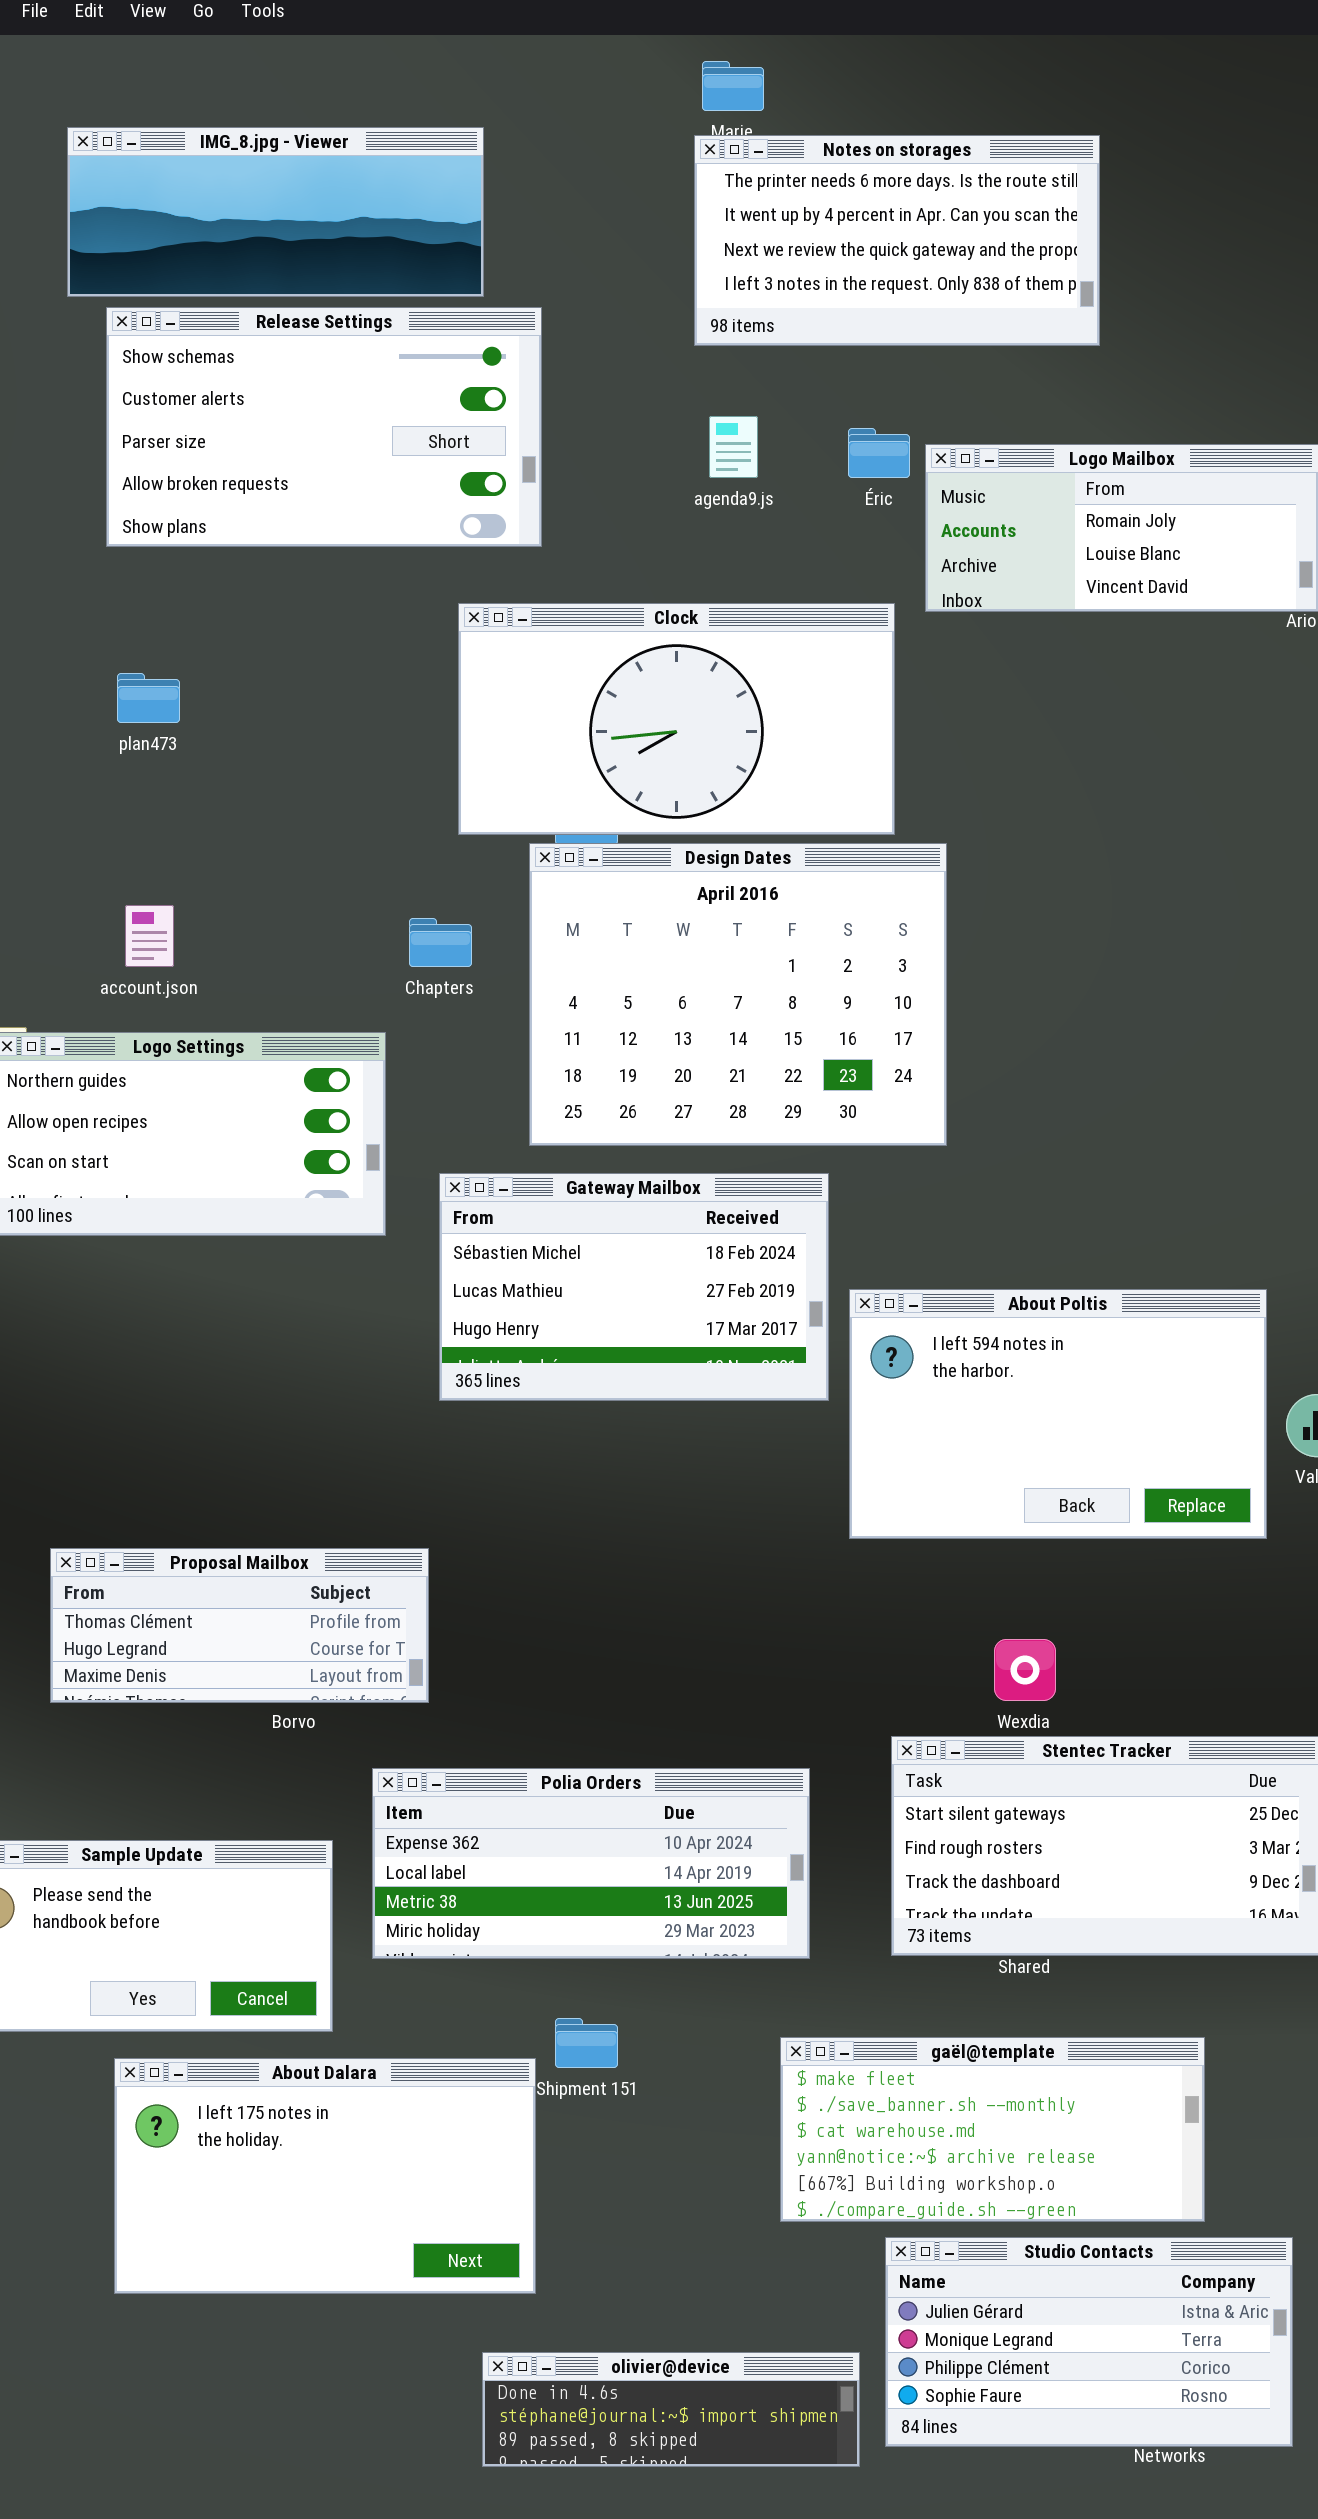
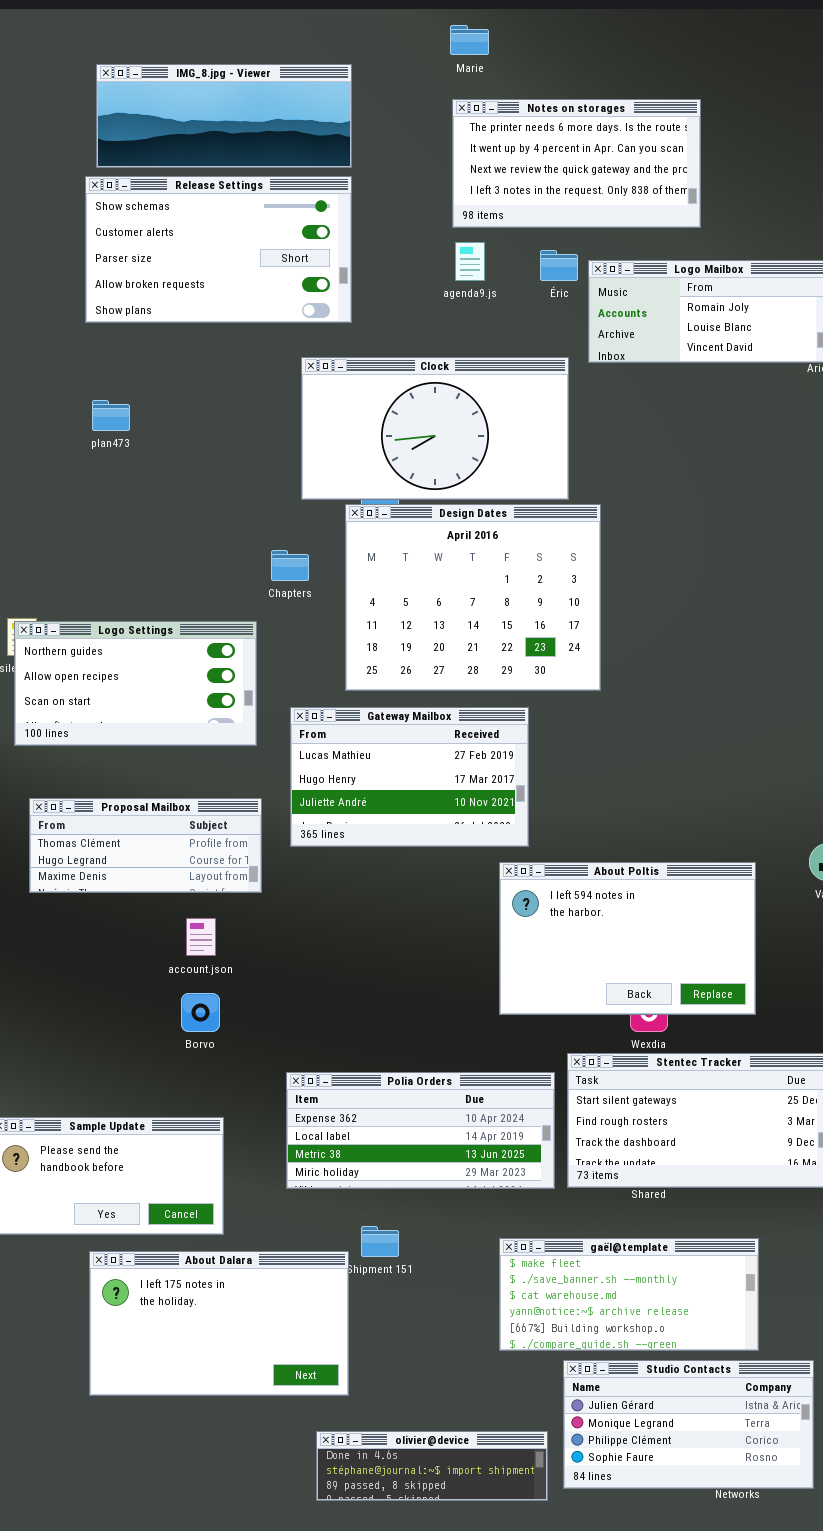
IMG_8.jpg - Viewer: [67,127,484,297] -> [96,64,352,168], moved
Notes on storages: [694,135,1100,346] -> [452,99,701,228], moved
account.json: [125,905,174,967] -> [186,918,216,956], moved
Gateway Mailbox: [439,1173,829,1401] -> [290,707,529,847], scrolled down 1 row
About Poltis: [849,1289,1267,1539] -> [499,862,756,1015], moved
Proposal Mailbox: [50,1548,429,1703] -> [29,798,262,893], moved
Polia Orders: [372,1768,810,1959] -> [286,1072,555,1189], moved

